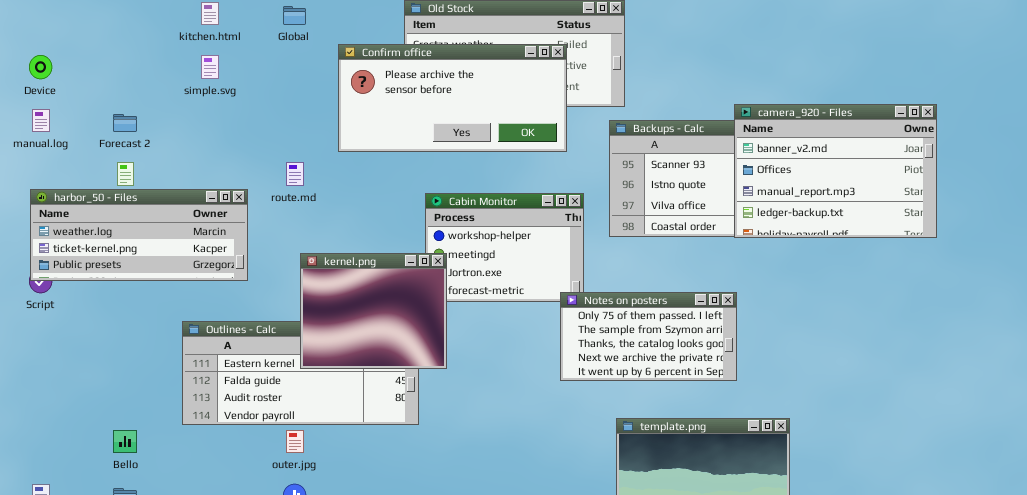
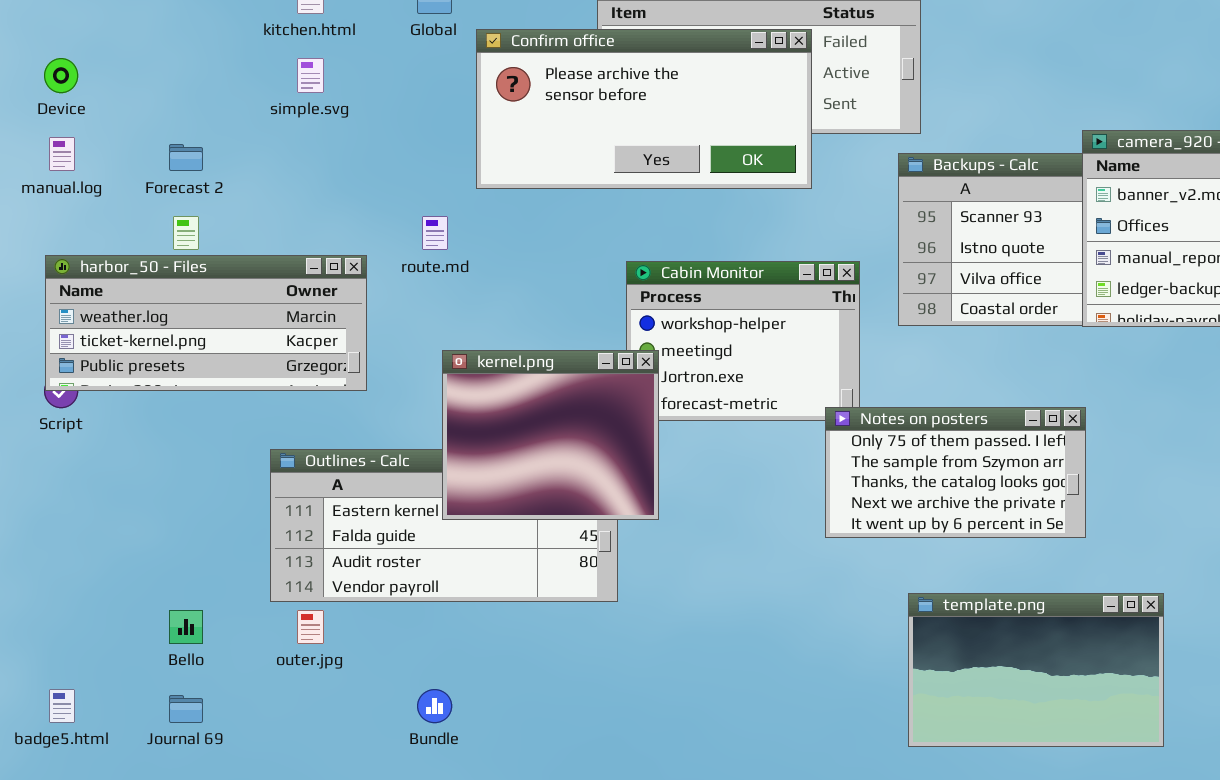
Confirm office: [338,44,567,152] -> [476,29,812,189], moved
outer.jpg: [286,430,304,453] -> [297,610,324,644], moved

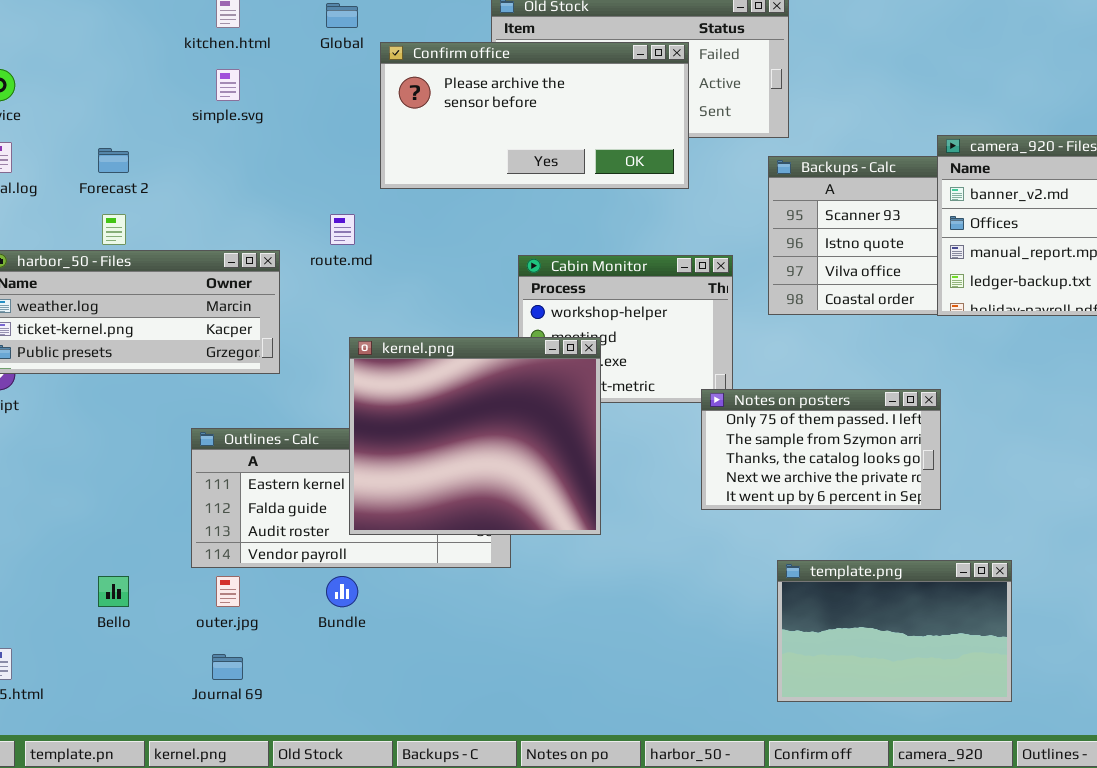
kernel.png: [442,350,659,520] -> [349,337,601,535], resized
Bundle: [417,689,452,723] -> [326,576,358,607], moved
Journal 69: [169,695,203,723] -> [212,654,243,680], moved

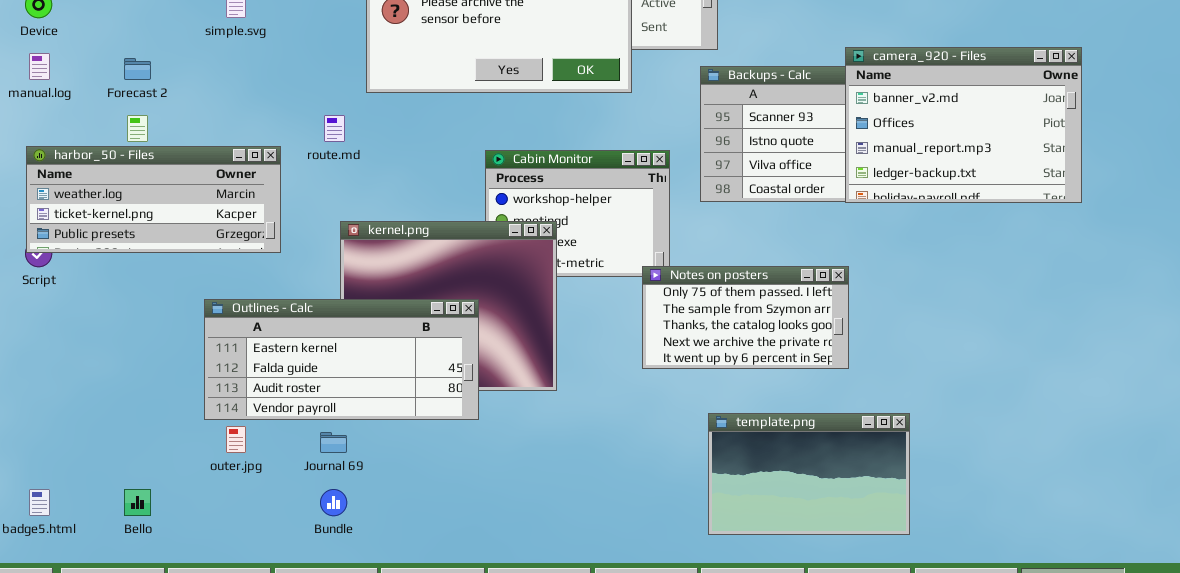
Outlines - Calc: [191,428,511,568] -> [204,299,479,420], raised
Bello: [98,576,129,607] -> [124,489,151,516], moved
Bundle: [326,576,358,607] -> [320,489,347,516], moved
Journal 69: [212,654,243,680] -> [320,432,347,453], moved

